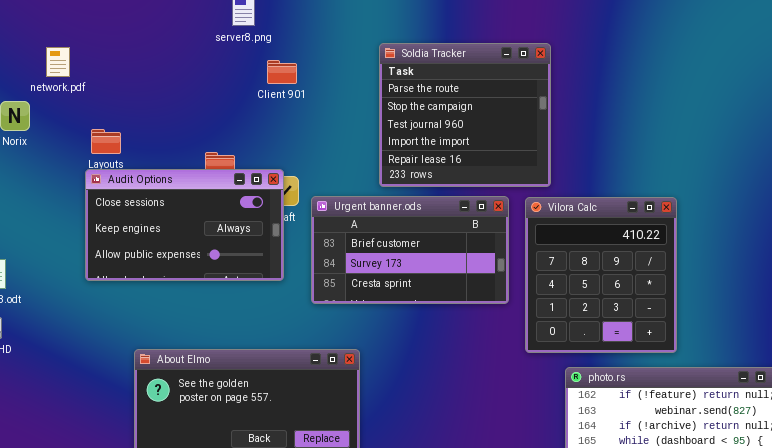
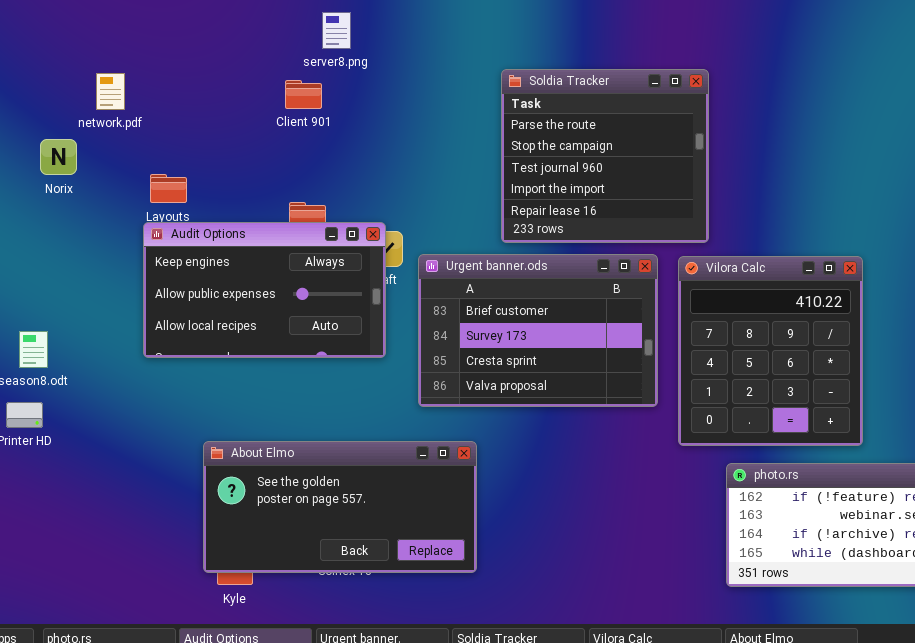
Client 901: [267,60,297,84] -> [285,80,322,109], moved
Audit Options: [85,169,284,281] -> [143,222,386,358], scrolled down 1 row
Urgent banner.ods: [311,196,509,304] -> [418,254,658,407], resized

